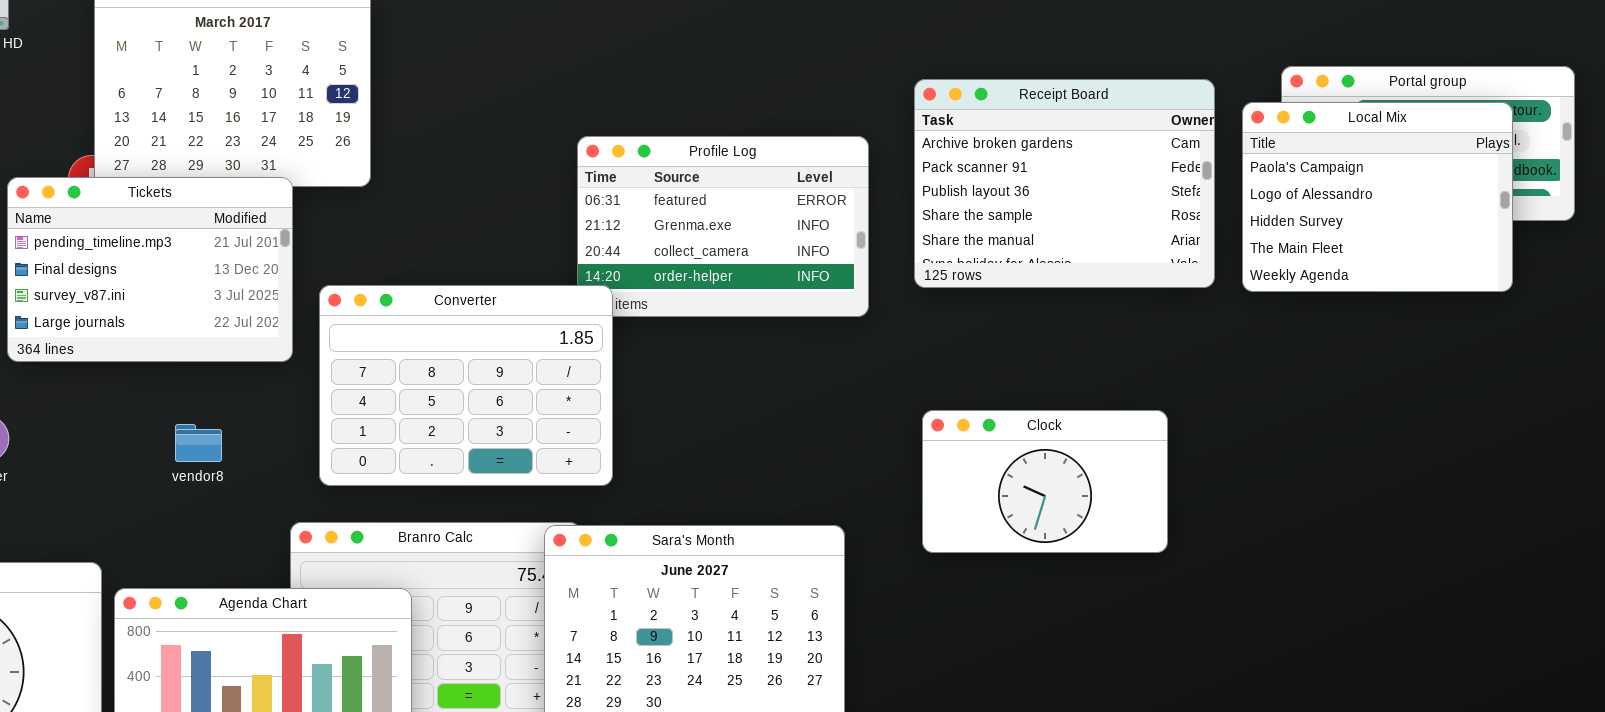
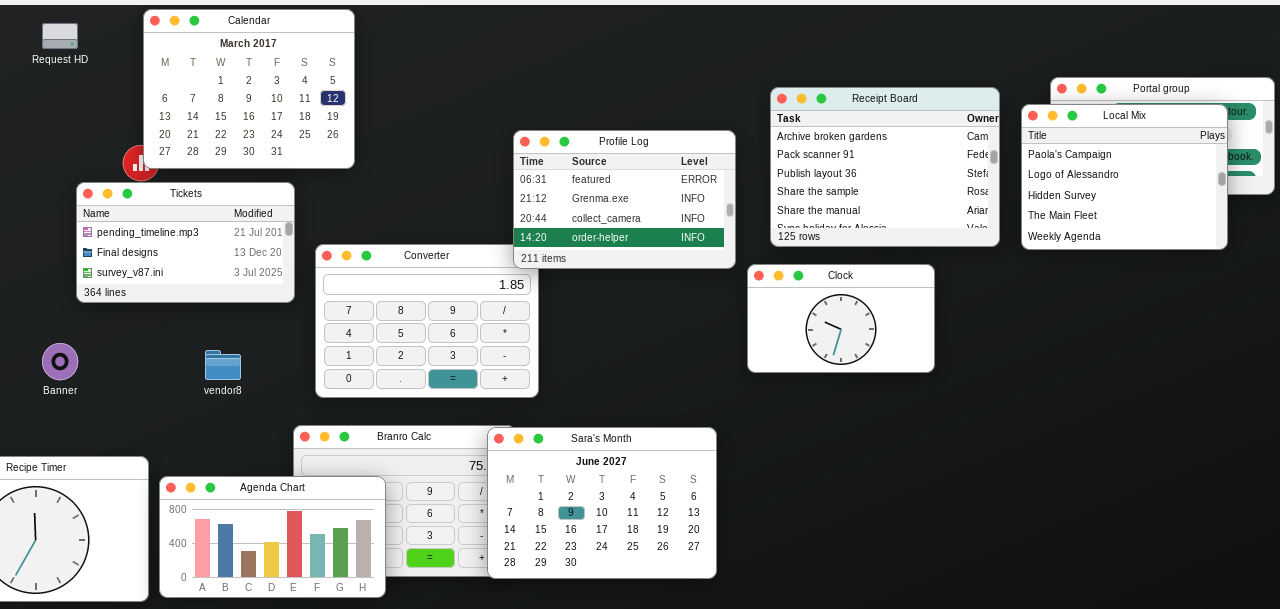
Profile Log: [577,136,869,317] -> [513,130,736,269], raised
Tickets: [7,177,293,362] -> [76,182,295,303], resized
Clock: [922,410,1168,553] -> [747,264,935,373], moved

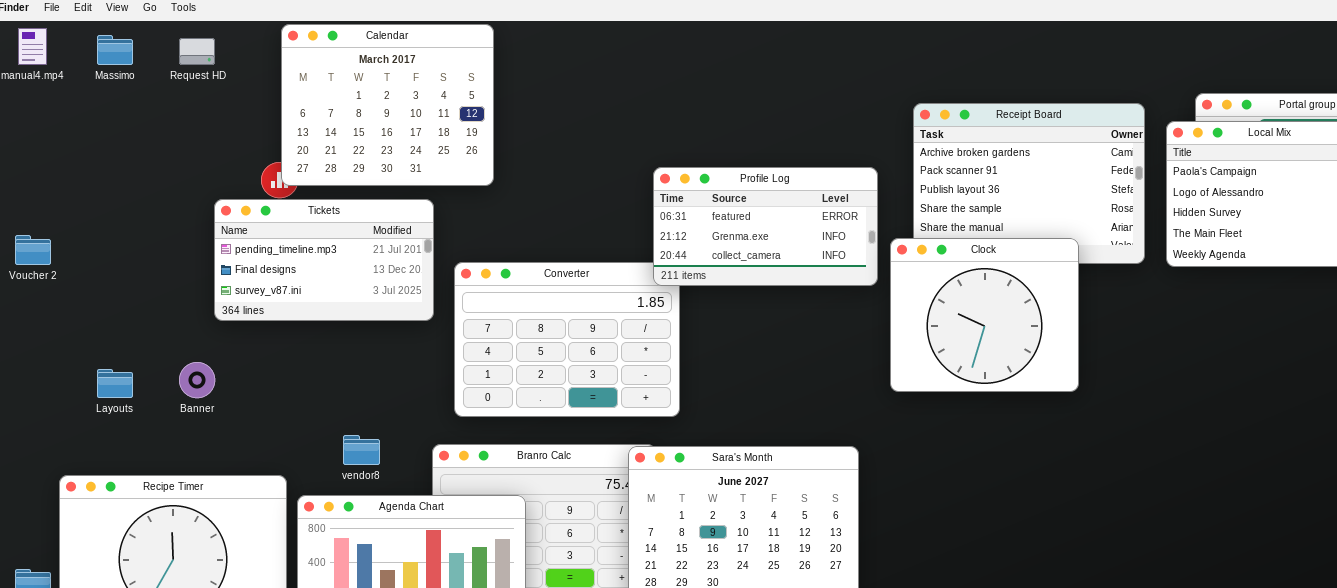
Profile Log: [513,130,736,269] -> [653,167,878,286], resized
Clock: [747,264,935,373] -> [890,238,1079,392], resized
vendor8: [205,350,241,380] -> [343,435,380,465], moved

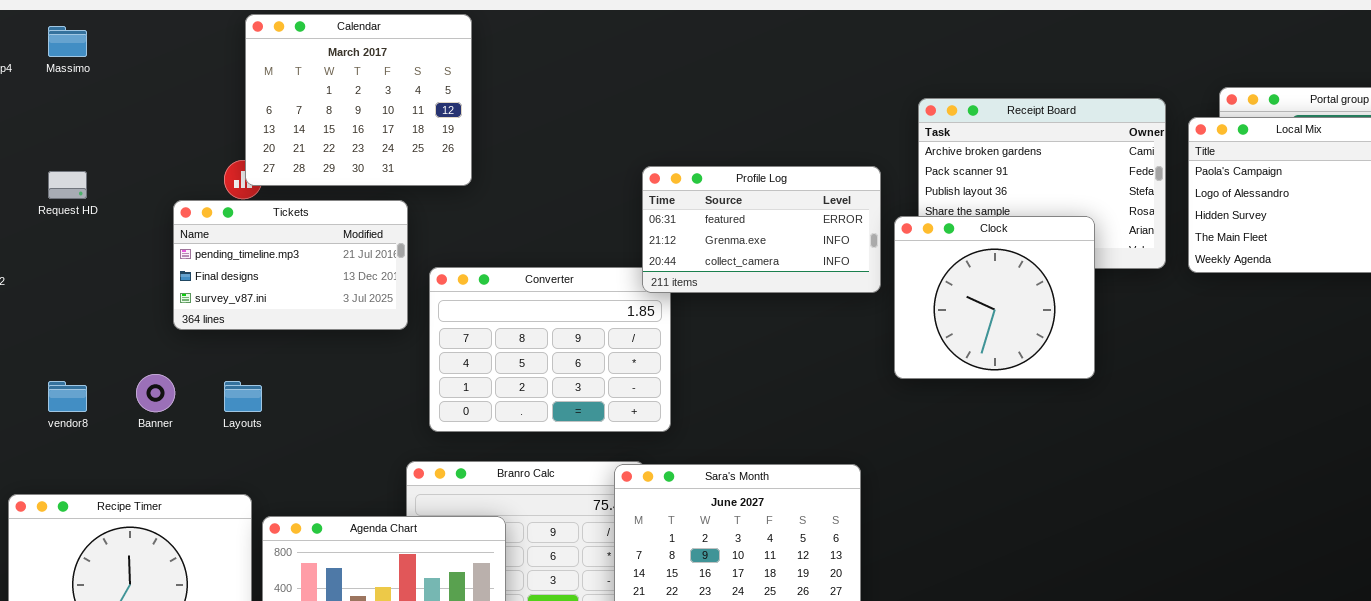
Request HD: [179,38,215,65] -> [48,171,87,199], moved
Clock: [890,238,1079,392] -> [894,216,1095,379], moved
Layouts: [97,369,133,398] -> [224,381,262,412], moved
vendor8: [343,435,380,465] -> [48,381,87,412], moved

